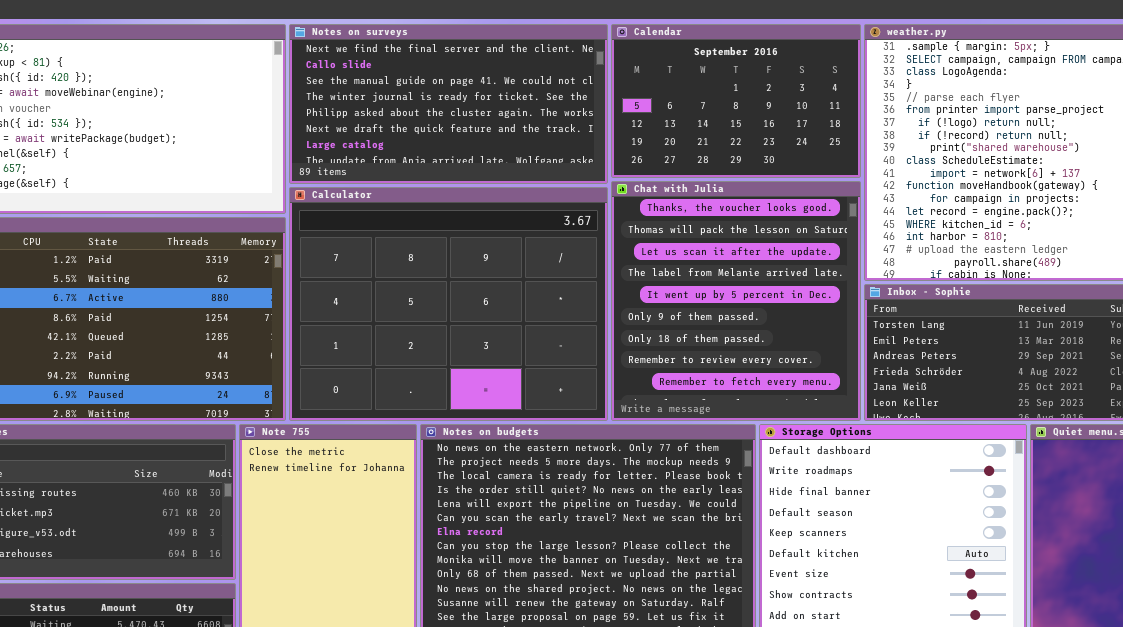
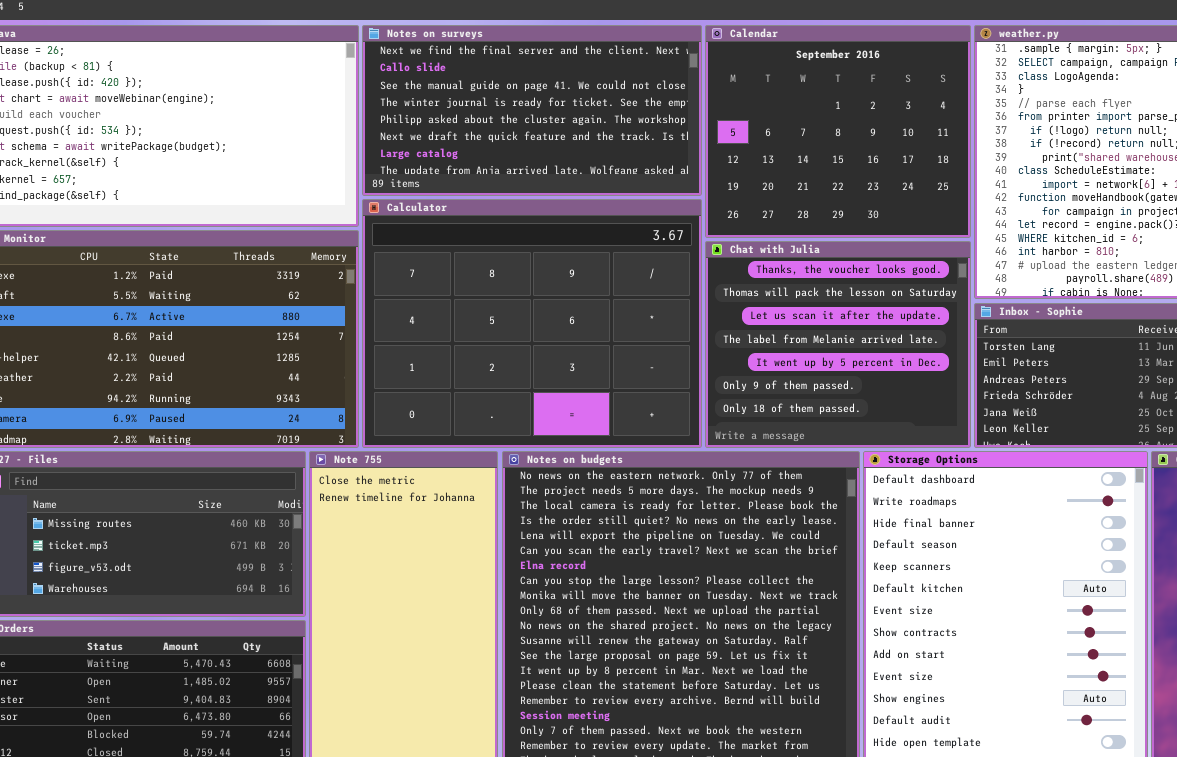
Calendar: [611,24,861,178] -> [705,25,971,238], resized
Chat with Julia: [611,181,861,421] -> [705,241,971,448], resized

